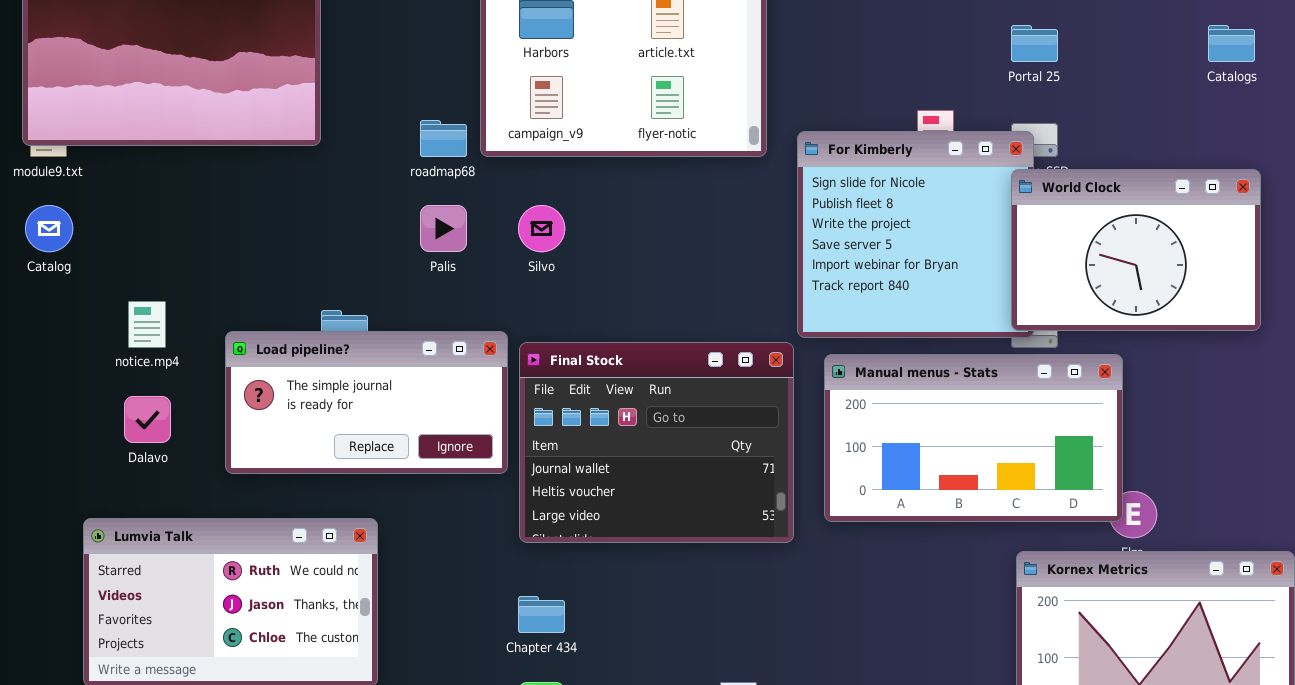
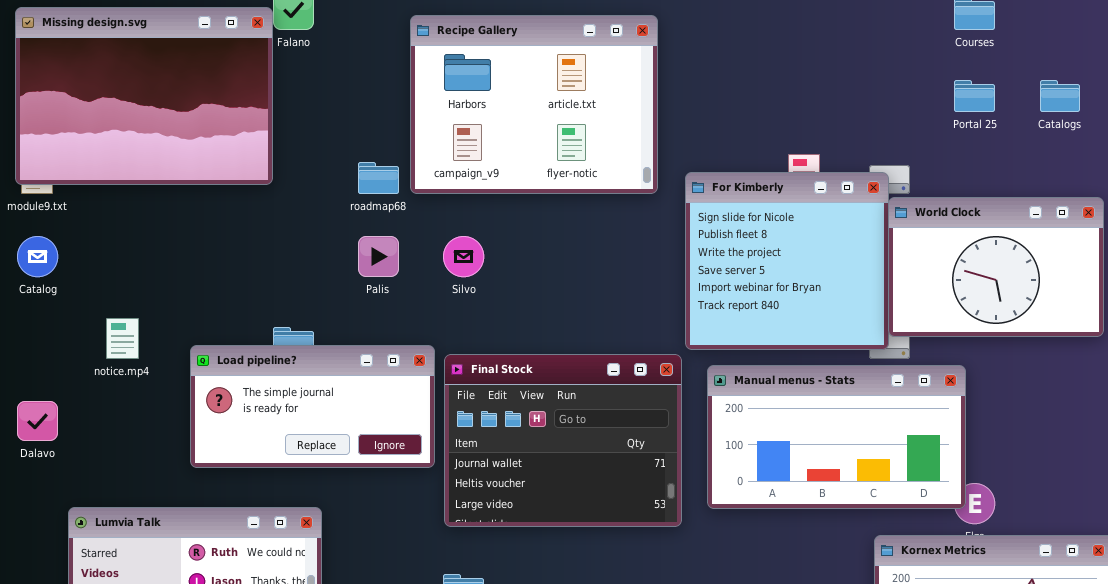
Portal 25: [1011,25,1058,62] -> [954,80,995,112], moved
World Clock: [1011,169,1261,331] -> [888,197,1104,337], moved
Dalavo: [124,396,171,443] -> [17,401,58,441], moved

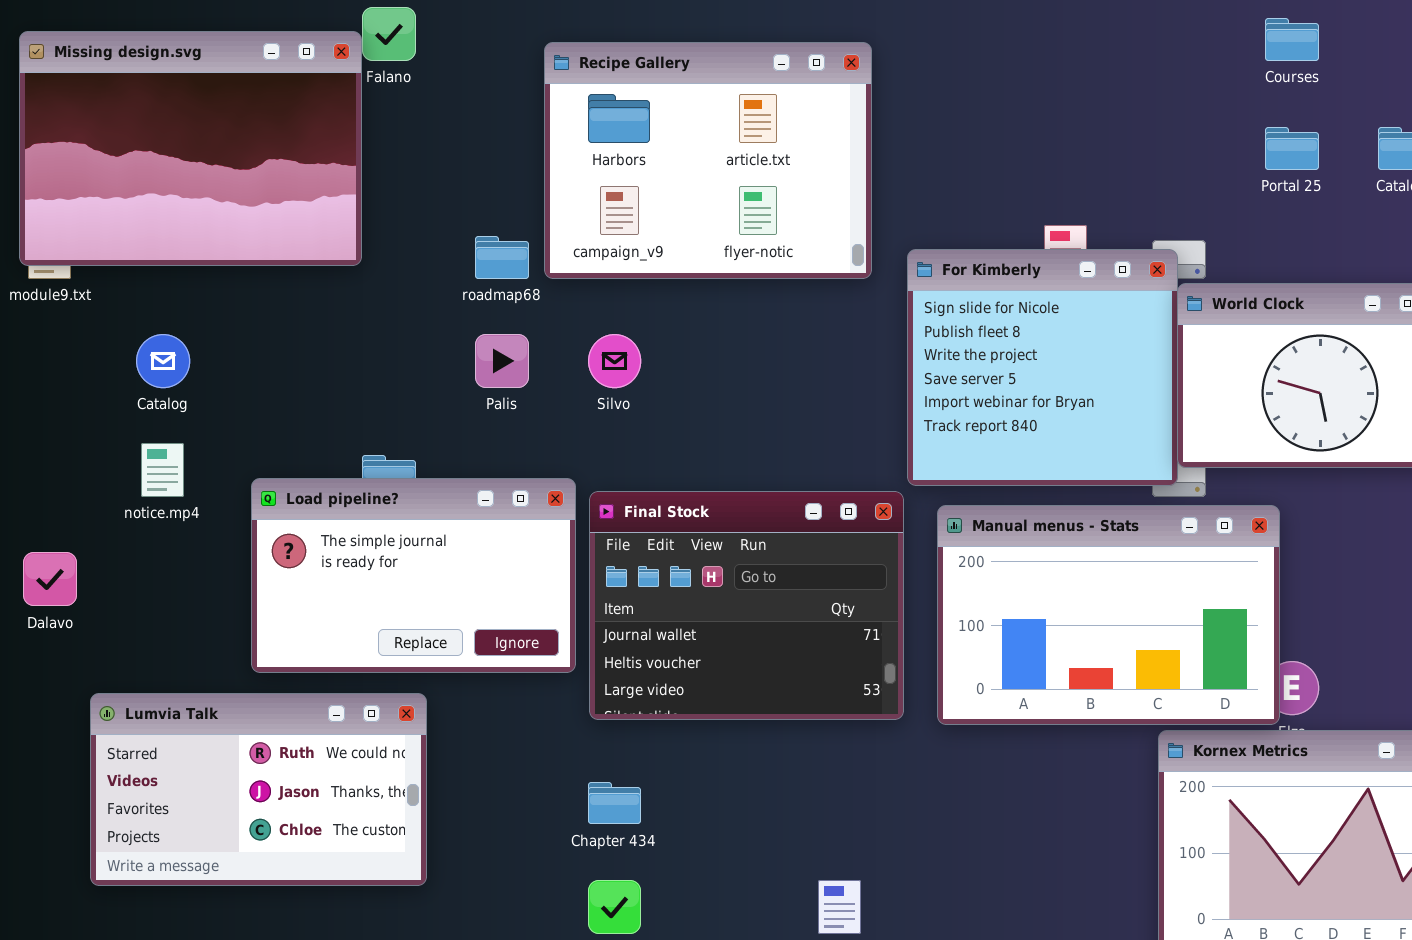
Catalog: [17,236,58,277] -> [136,334,190,388], moved
Load pipeline?: [190,345,435,468] -> [251,478,576,673], resized
Manual menus - Stats: [707,365,966,509] -> [937,505,1280,725], resized

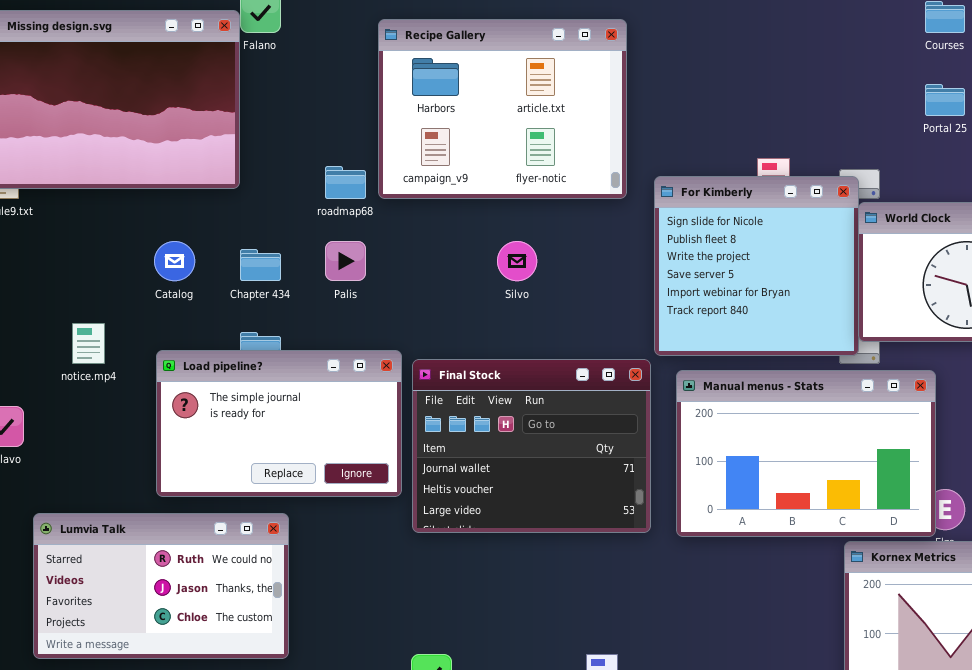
Catalog: [136,334,190,388] -> [154,241,195,281], moved
Silvo: [588,334,641,388] -> [497,241,537,281], moved
Chapter 434: [588,782,641,824] -> [240,249,281,281], moved

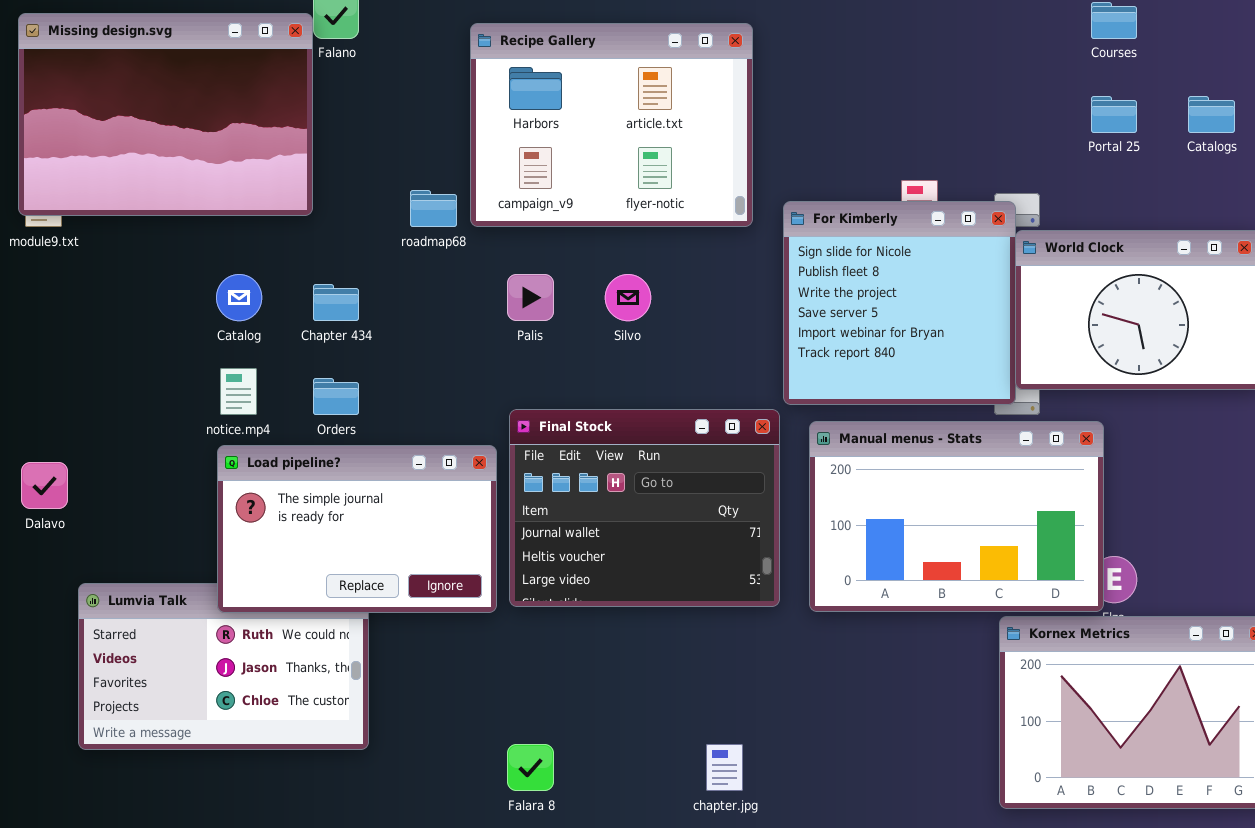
Palis: [325,241,366,281] -> [507,274,554,321], moved
notice.mp4: [72,323,105,364] -> [220,368,257,415], moved
Load pipeline?: [156,350,402,497] -> [217,445,497,613], moved

